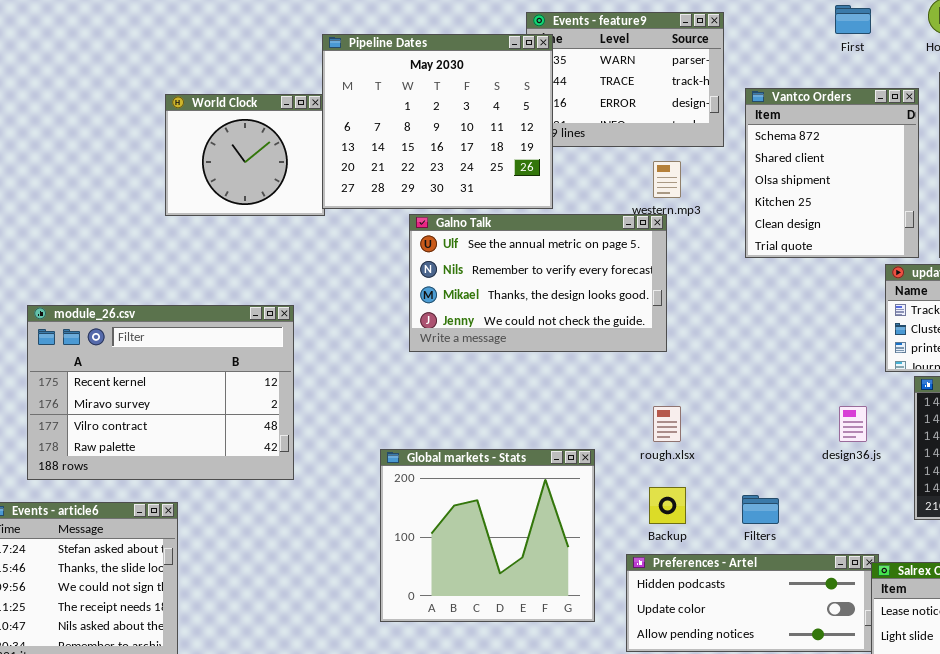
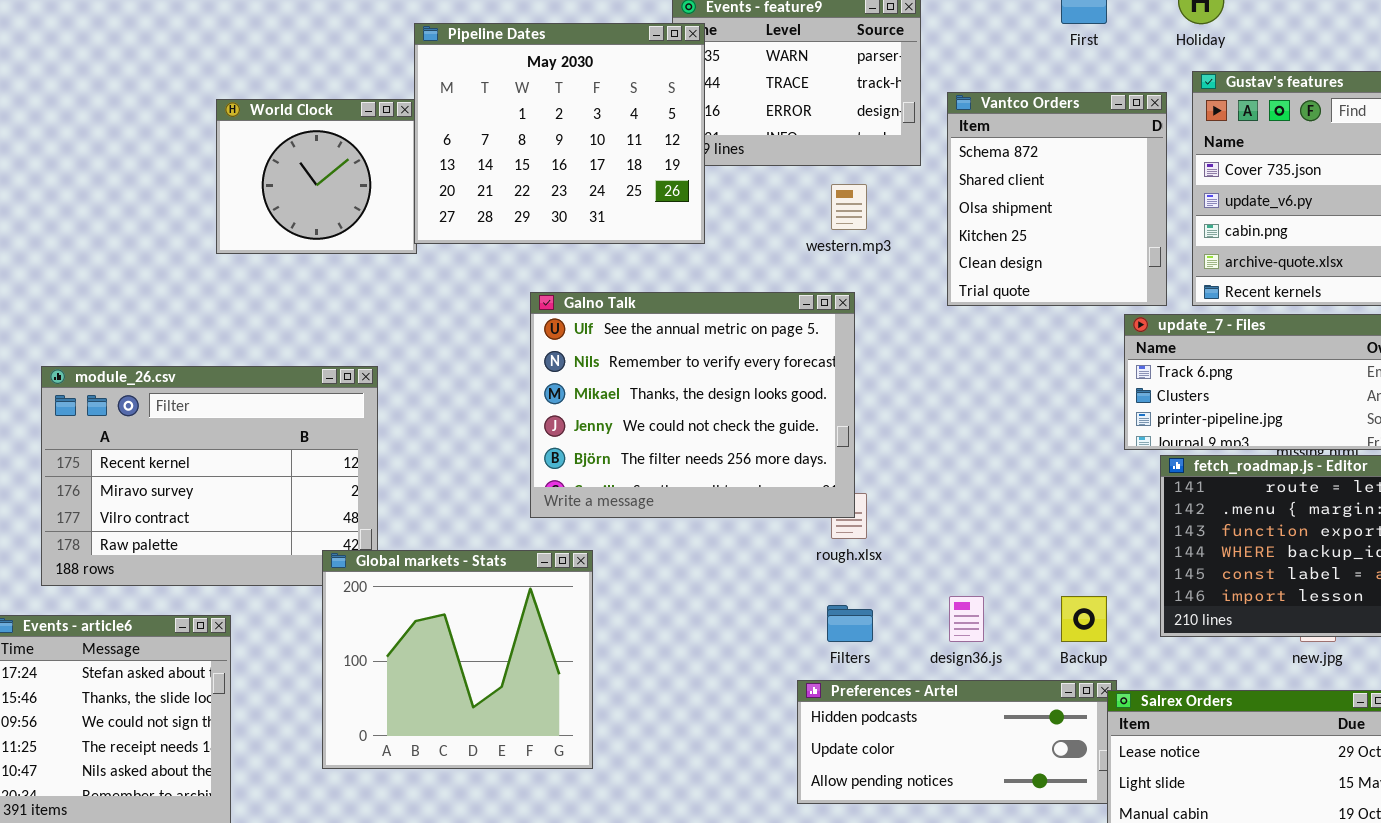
Galno Talk: [409,214,667,352] -> [530,292,855,518], moved, resized
design36.js: [839,406,867,442] -> [949,596,984,642], moved
Global markets - Stats: [380,449,595,622] -> [322,550,593,769], moved
Backup: [649,487,686,524] -> [1061,596,1107,642], moved
Filters: [742,495,779,524] -> [827,605,873,642], moved

